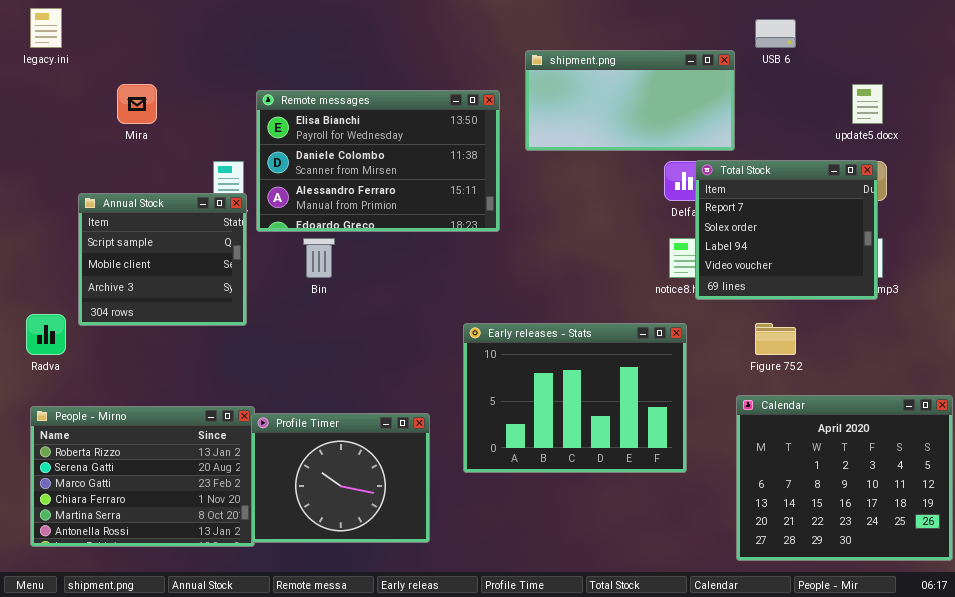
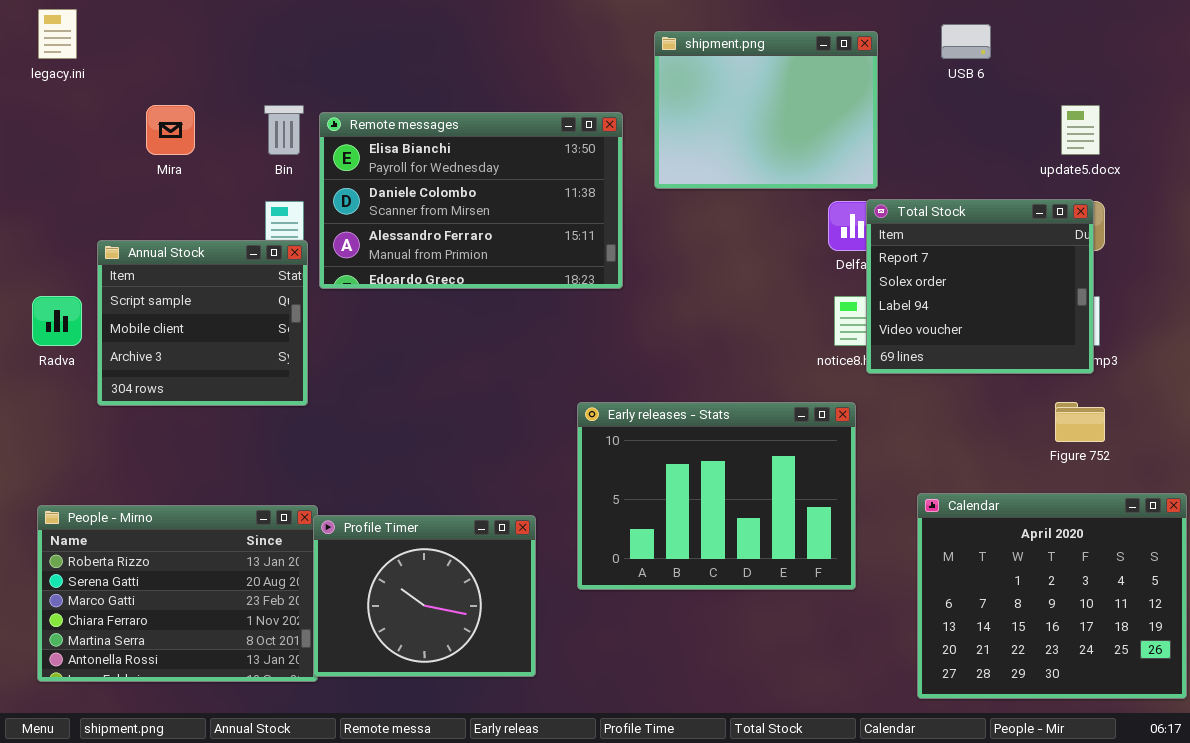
shipment.png: [525,50,735,151] -> [654,31,878,189], resized
Bin: [303,238,335,278] -> [264,105,304,155], moved
Radva: [26,314,66,355] -> [32,296,82,346], moved
Figure 752: [755,323,796,355] -> [1055,402,1105,442], moved

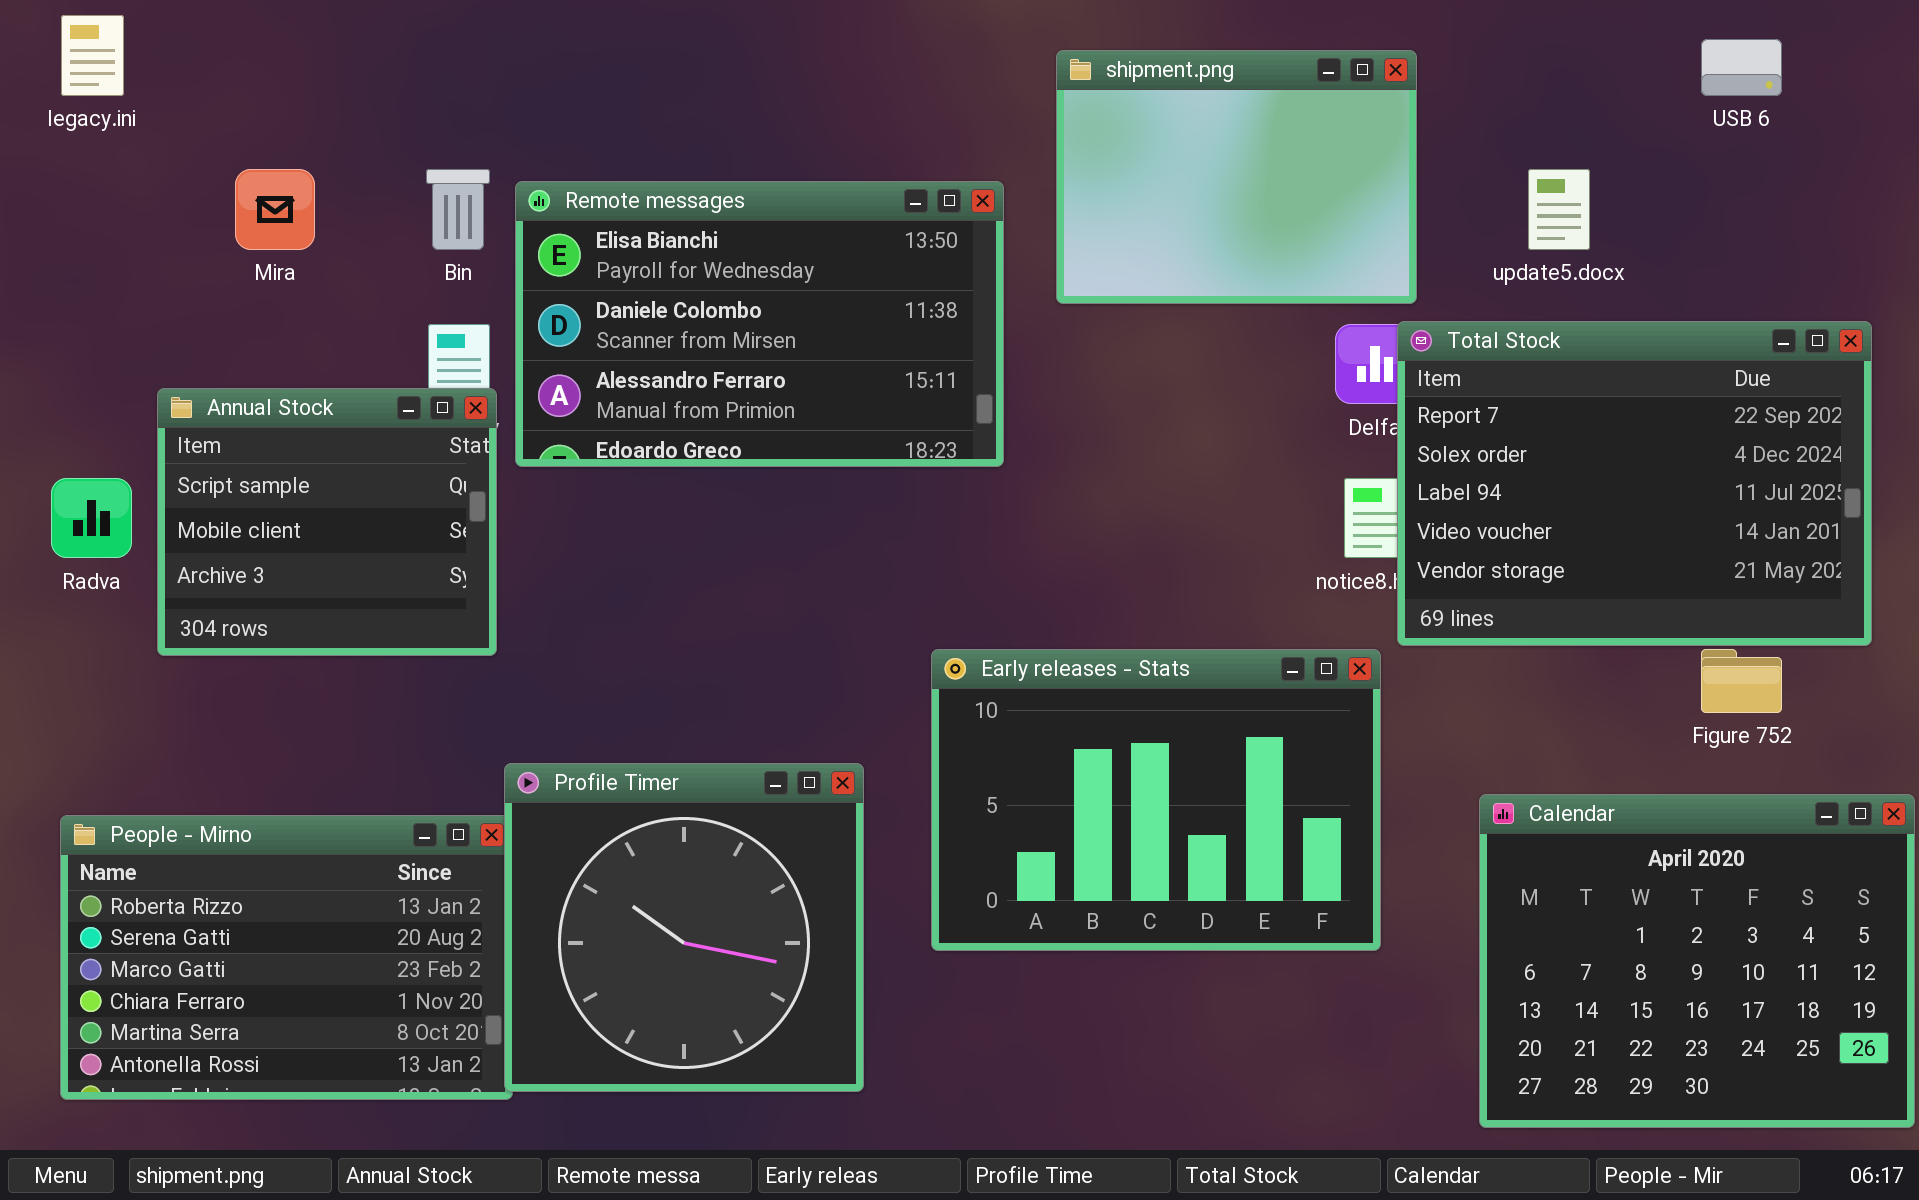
USB 6: [941,24,991,59] -> [1701,39,1782,96], moved
update5.docx: [1061,105,1100,155] -> [1528,169,1590,250], moved
Total Stock: [866,199,1094,374] -> [1397,321,1872,646], resized
Profile Timer: [313,515,536,677] -> [504,763,864,1092], resized

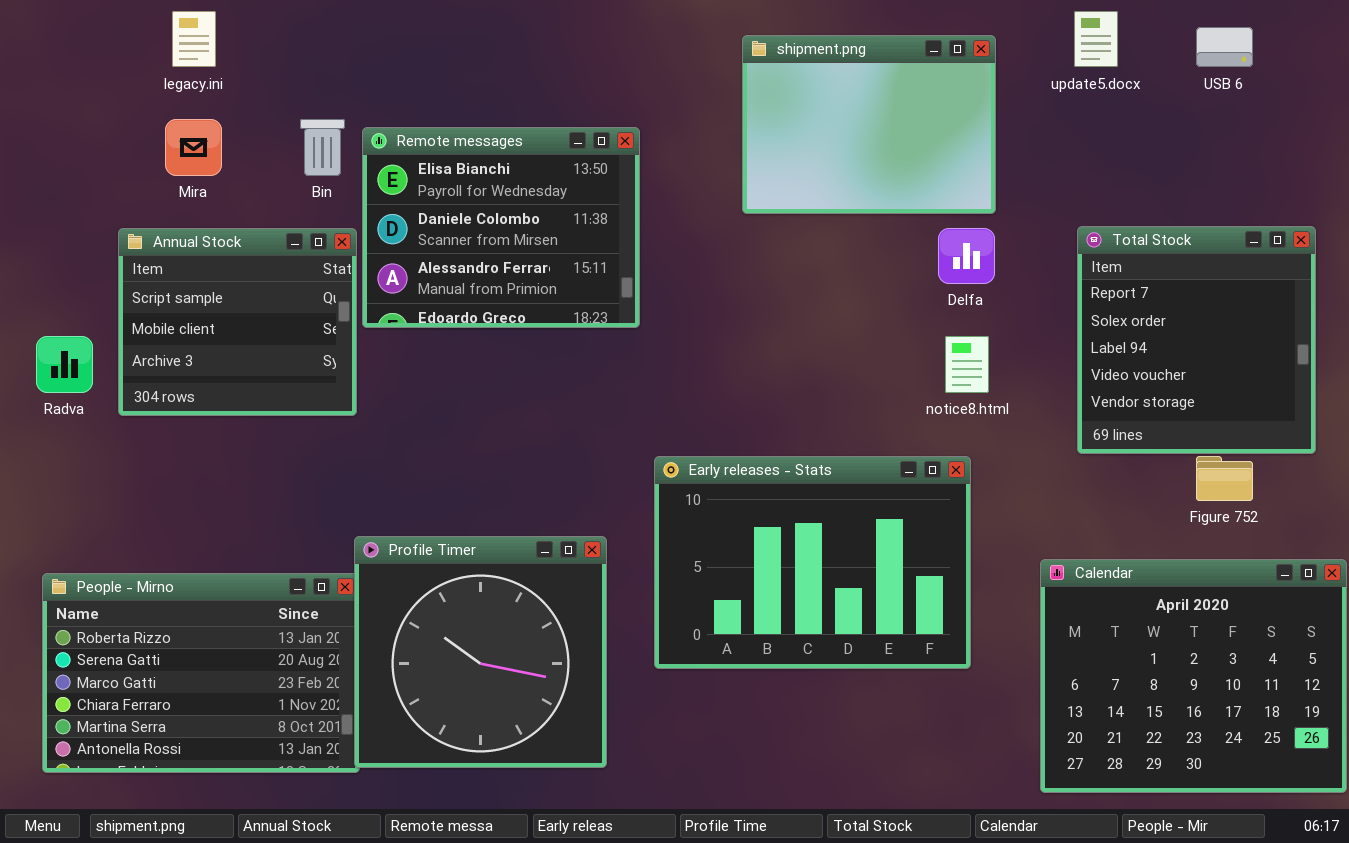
legacy.ini: [61,15,124,96] -> [172,11,216,67], moved
update5.docx: [1528,169,1590,250] -> [1074,11,1118,67], moved
Remote messages: [515,181,1004,467] -> [362,127,640,328], resized
Total Stock: [1397,321,1872,646] -> [1077,226,1316,454], resized
Annual Stock: [157,388,497,656] -> [118,228,357,416], moved

